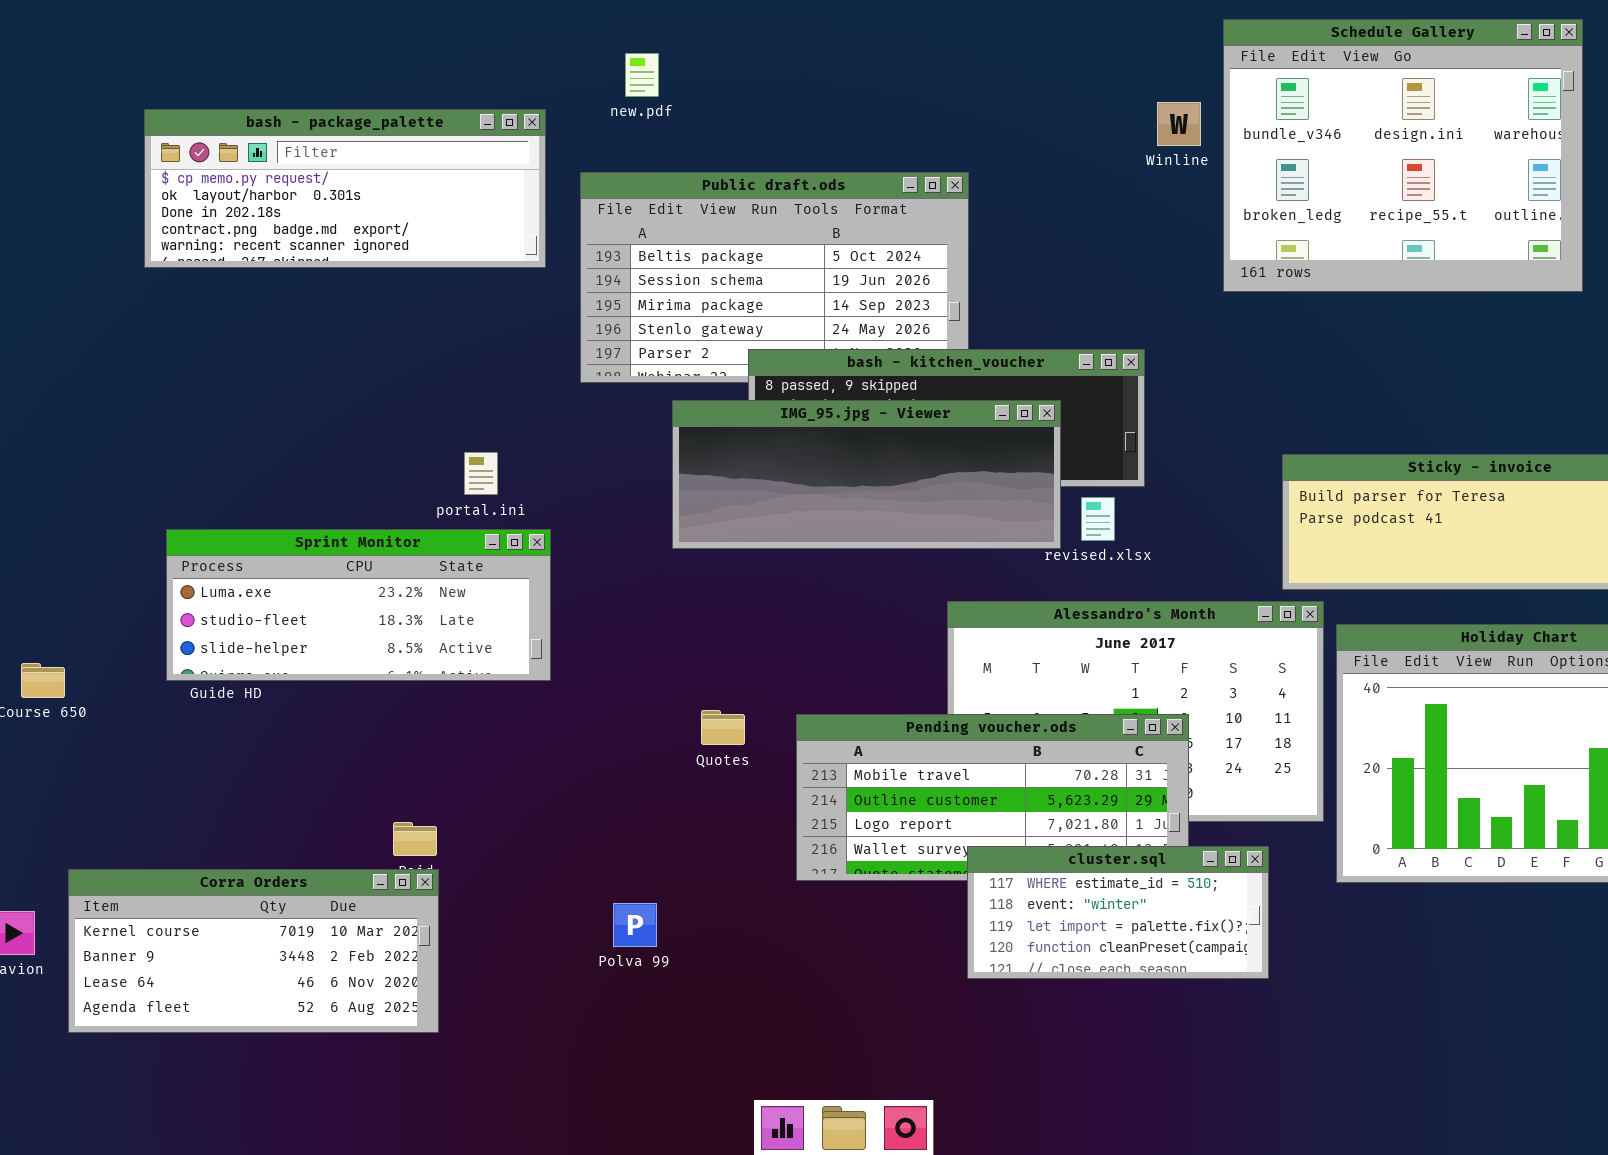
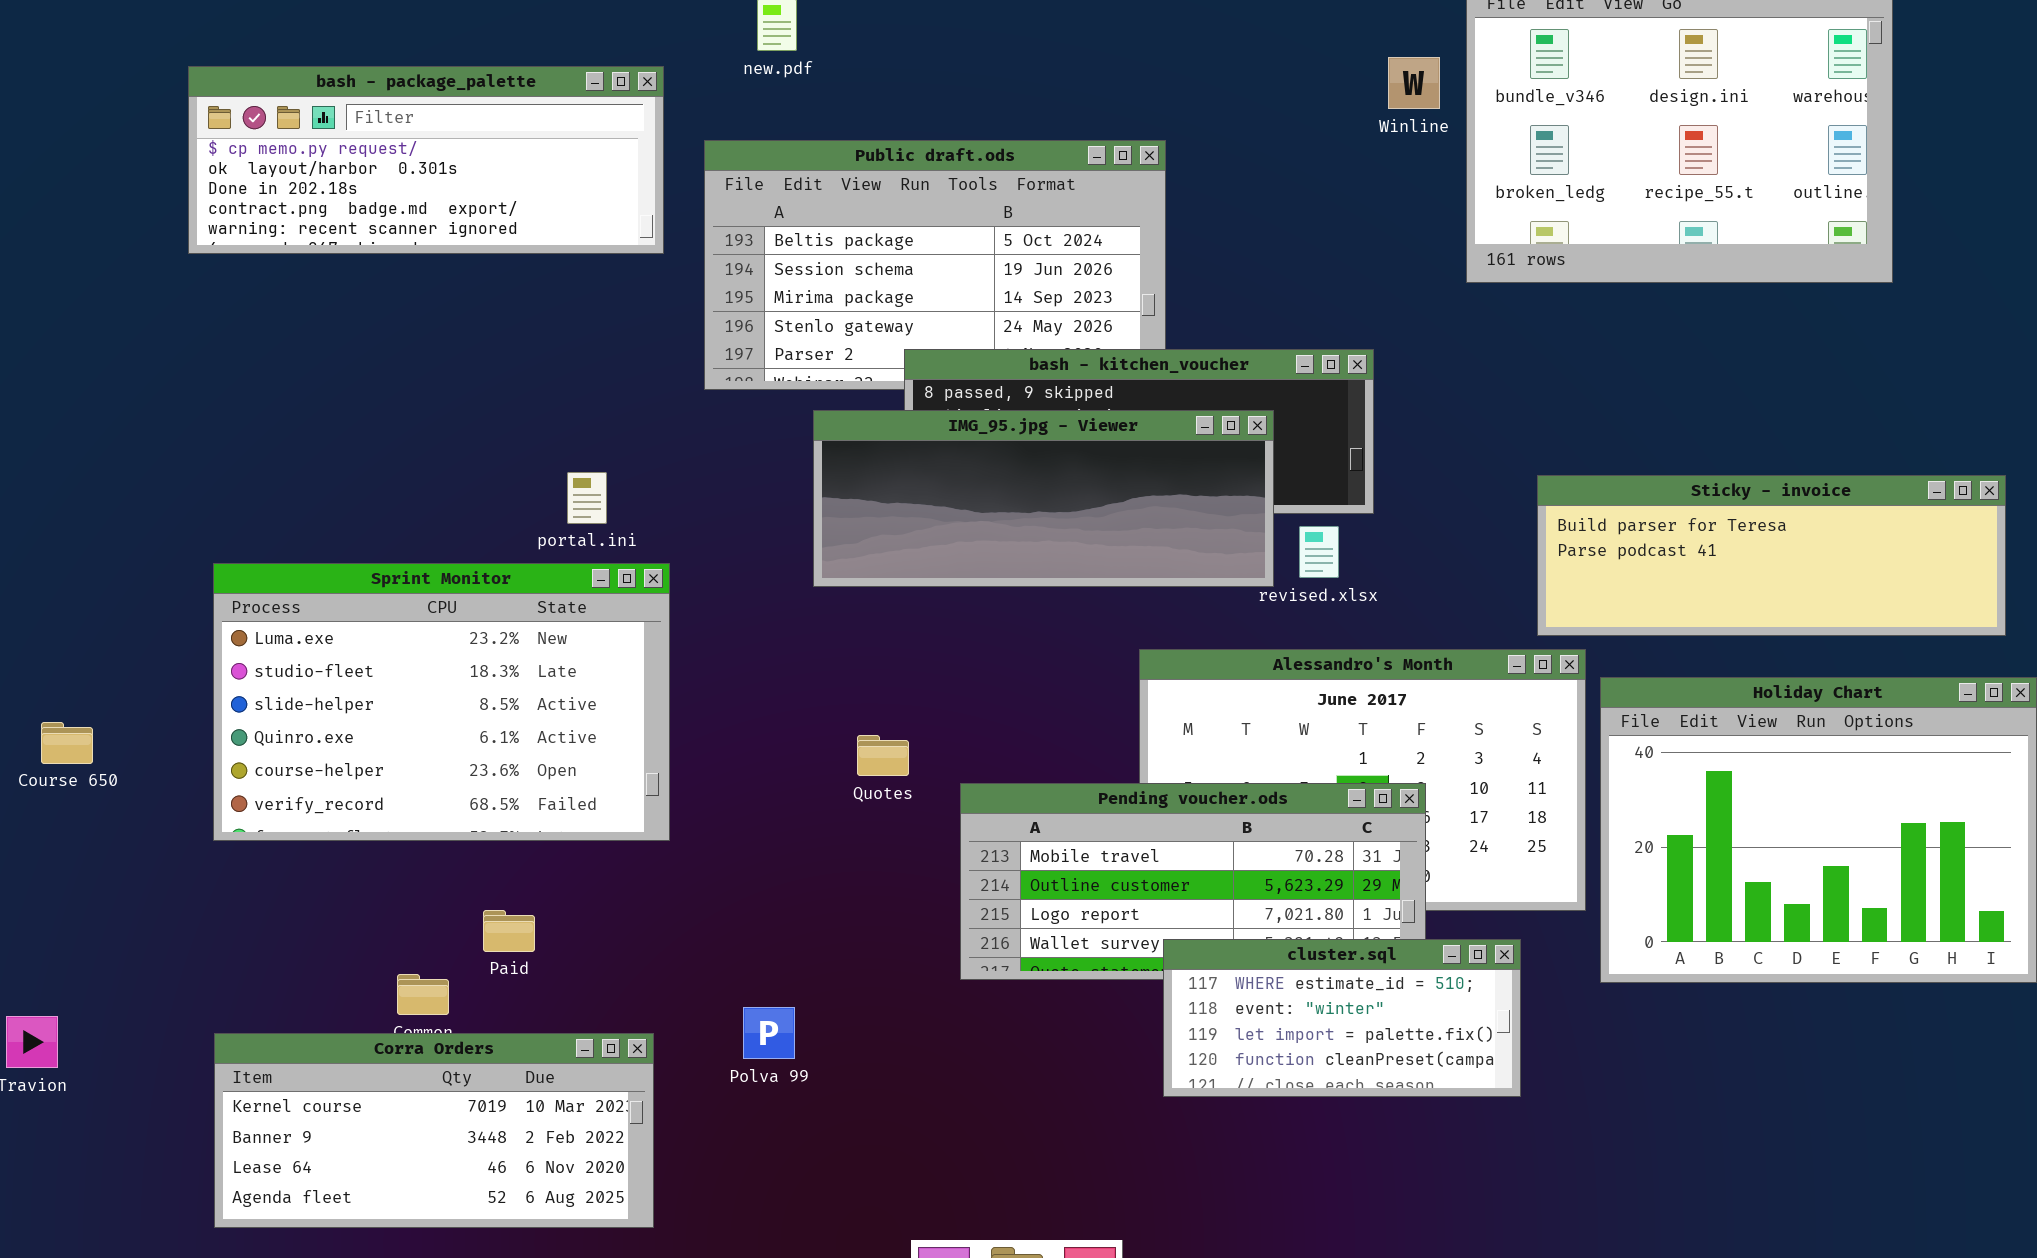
Sprint Monitor: [166,529,551,681] -> [213,563,670,841], resized
Quotes: [701,710,745,745] -> [857,735,909,776], moved
Corra Orders: [68,869,439,1033] -> [214,1033,654,1228], moved

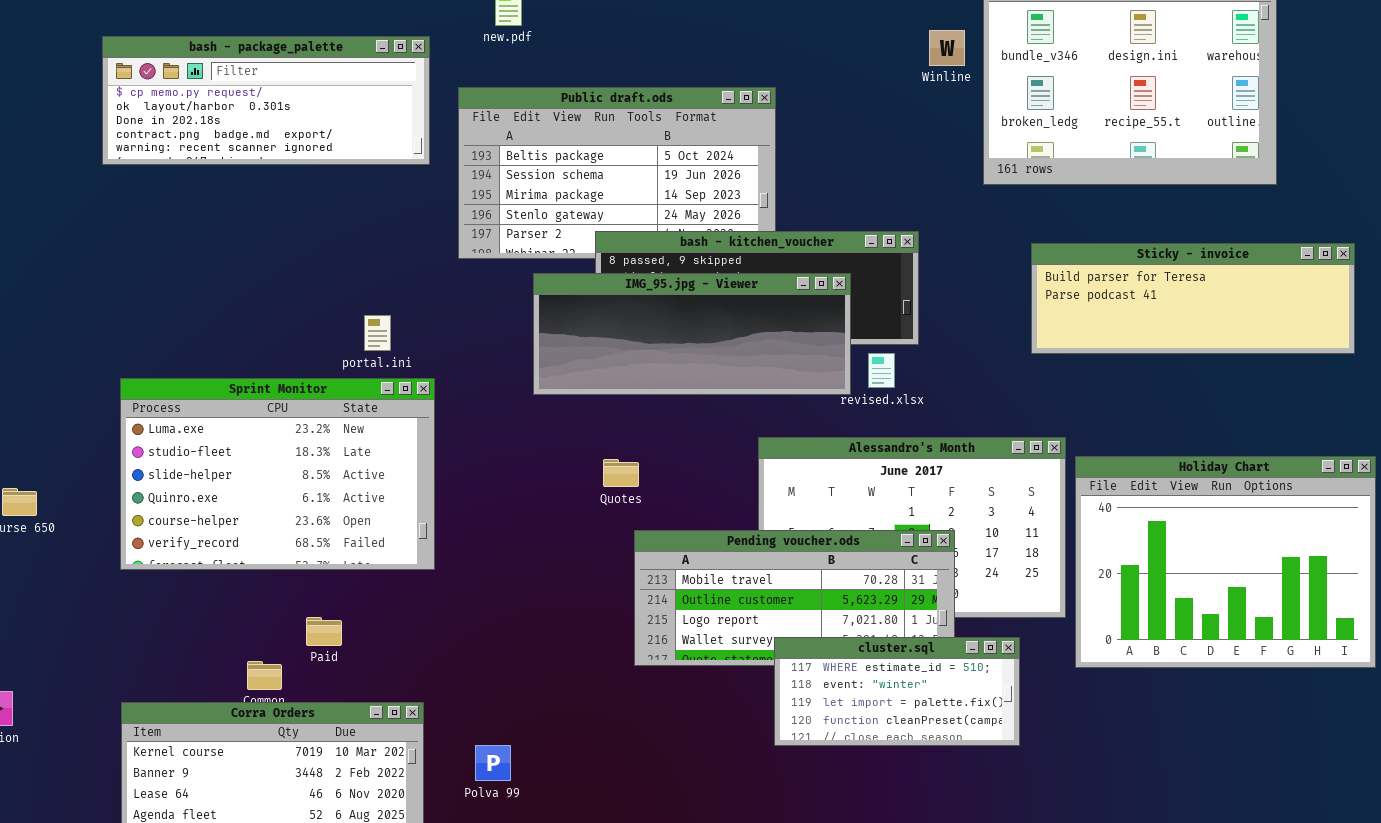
Sticky - invoice: [1537,475,2006,636] -> [1031,243,1355,354], moved
Quotes: [857,735,909,776] -> [603,459,639,487], moved
Polva 99: [743,1007,795,1059] -> [475,745,511,781], moved

